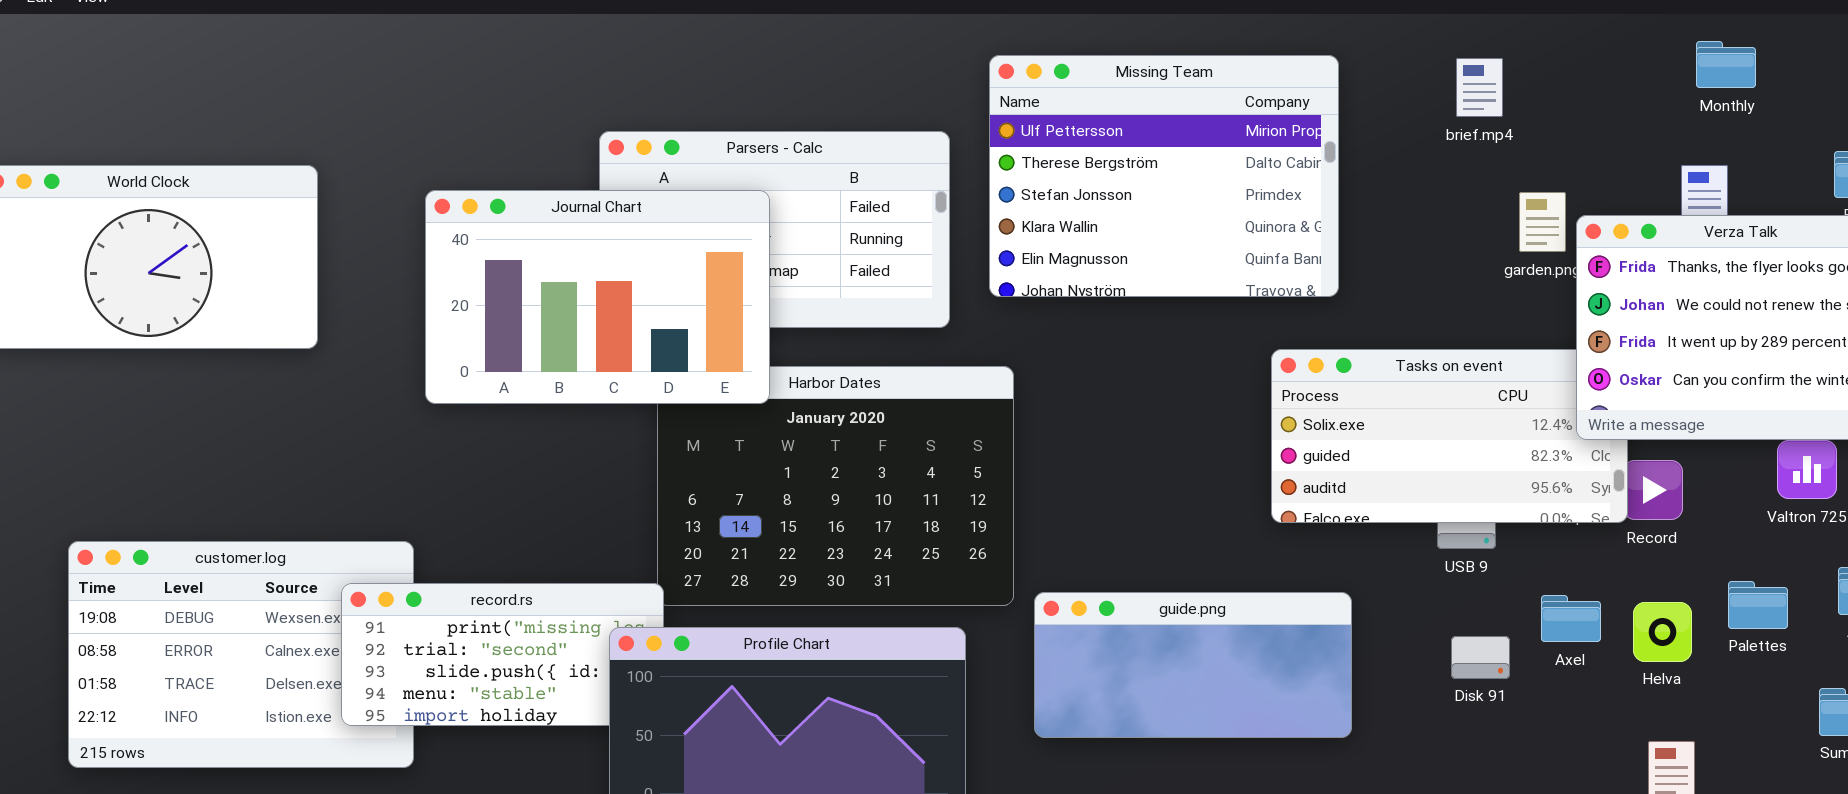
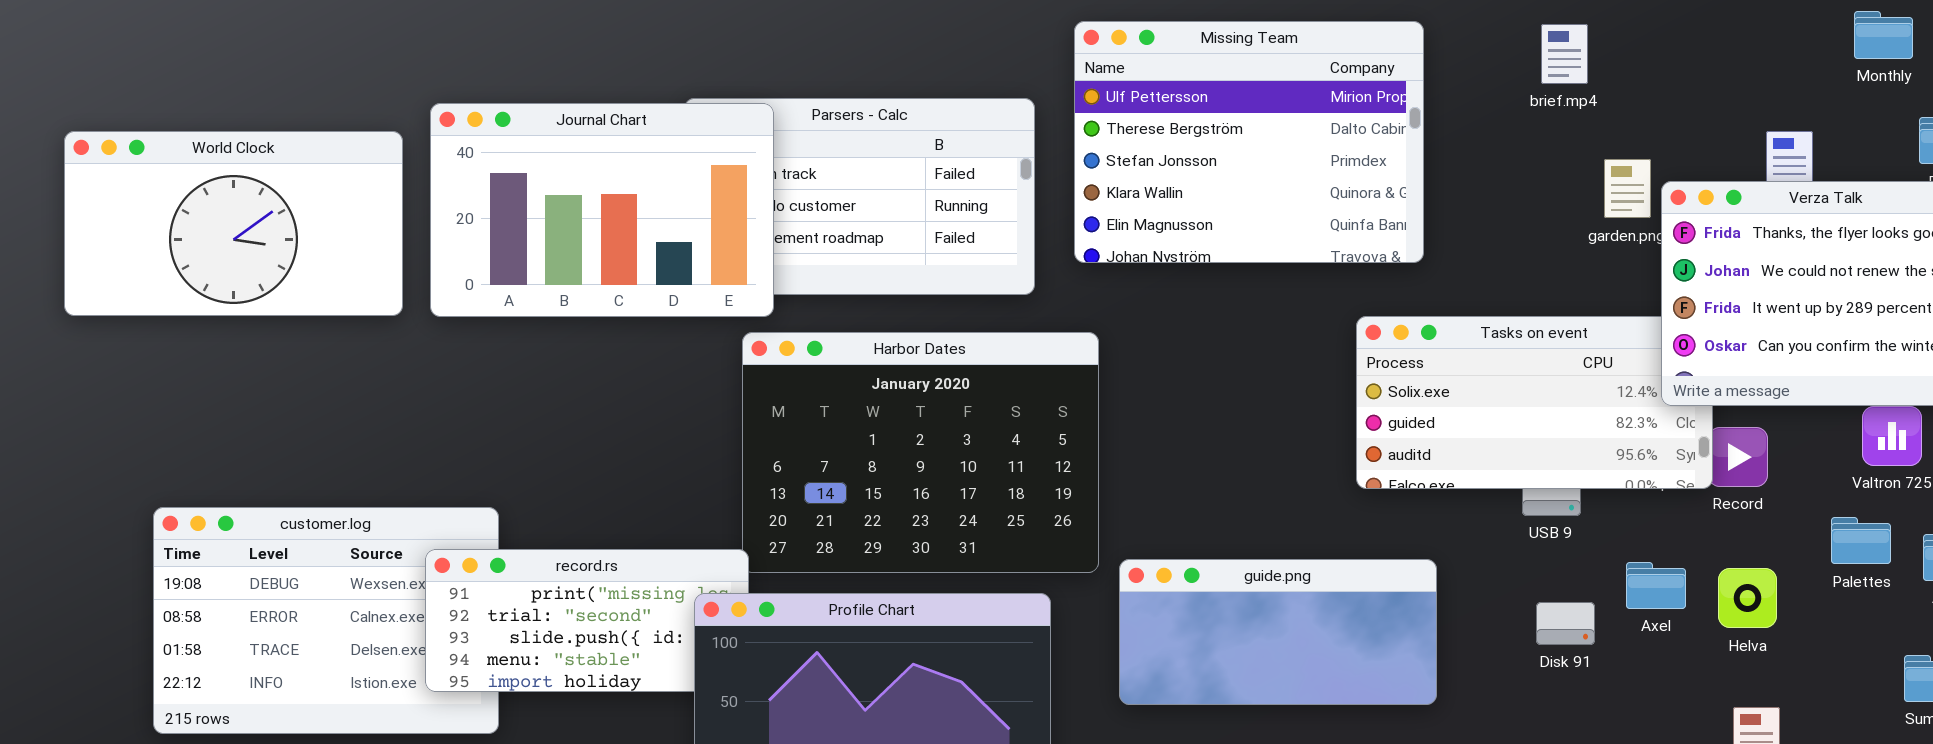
Monthly: [1696,41,1756,88] -> [1854,11,1913,59], moved
Journal Chart: [425,190,770,404] -> [430,103,774,317], moved
Palettes: [1728,581,1788,629] -> [1831,517,1891,564], moved

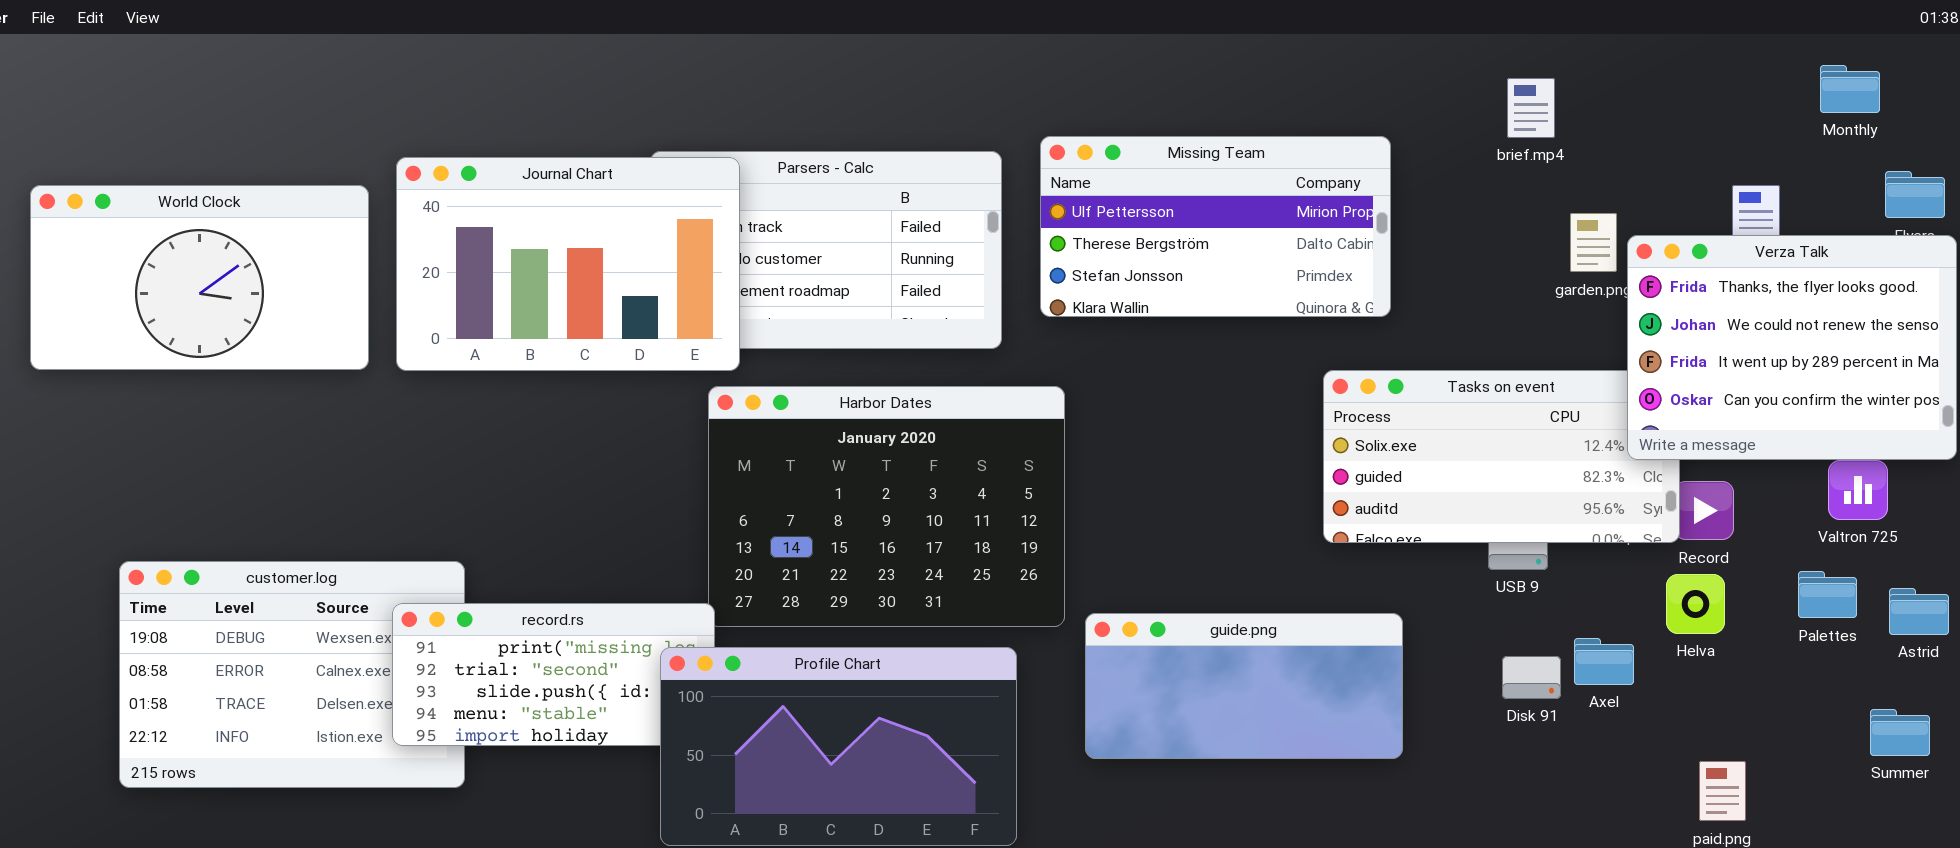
Missing Team: [1074,21,1424,263] -> [1040,136,1391,317], resized
Axel: [1626,562,1686,609] -> [1574,638,1634,685], moved
Helva: [1718,568,1777,628] -> [1666,574,1725,634], moved

